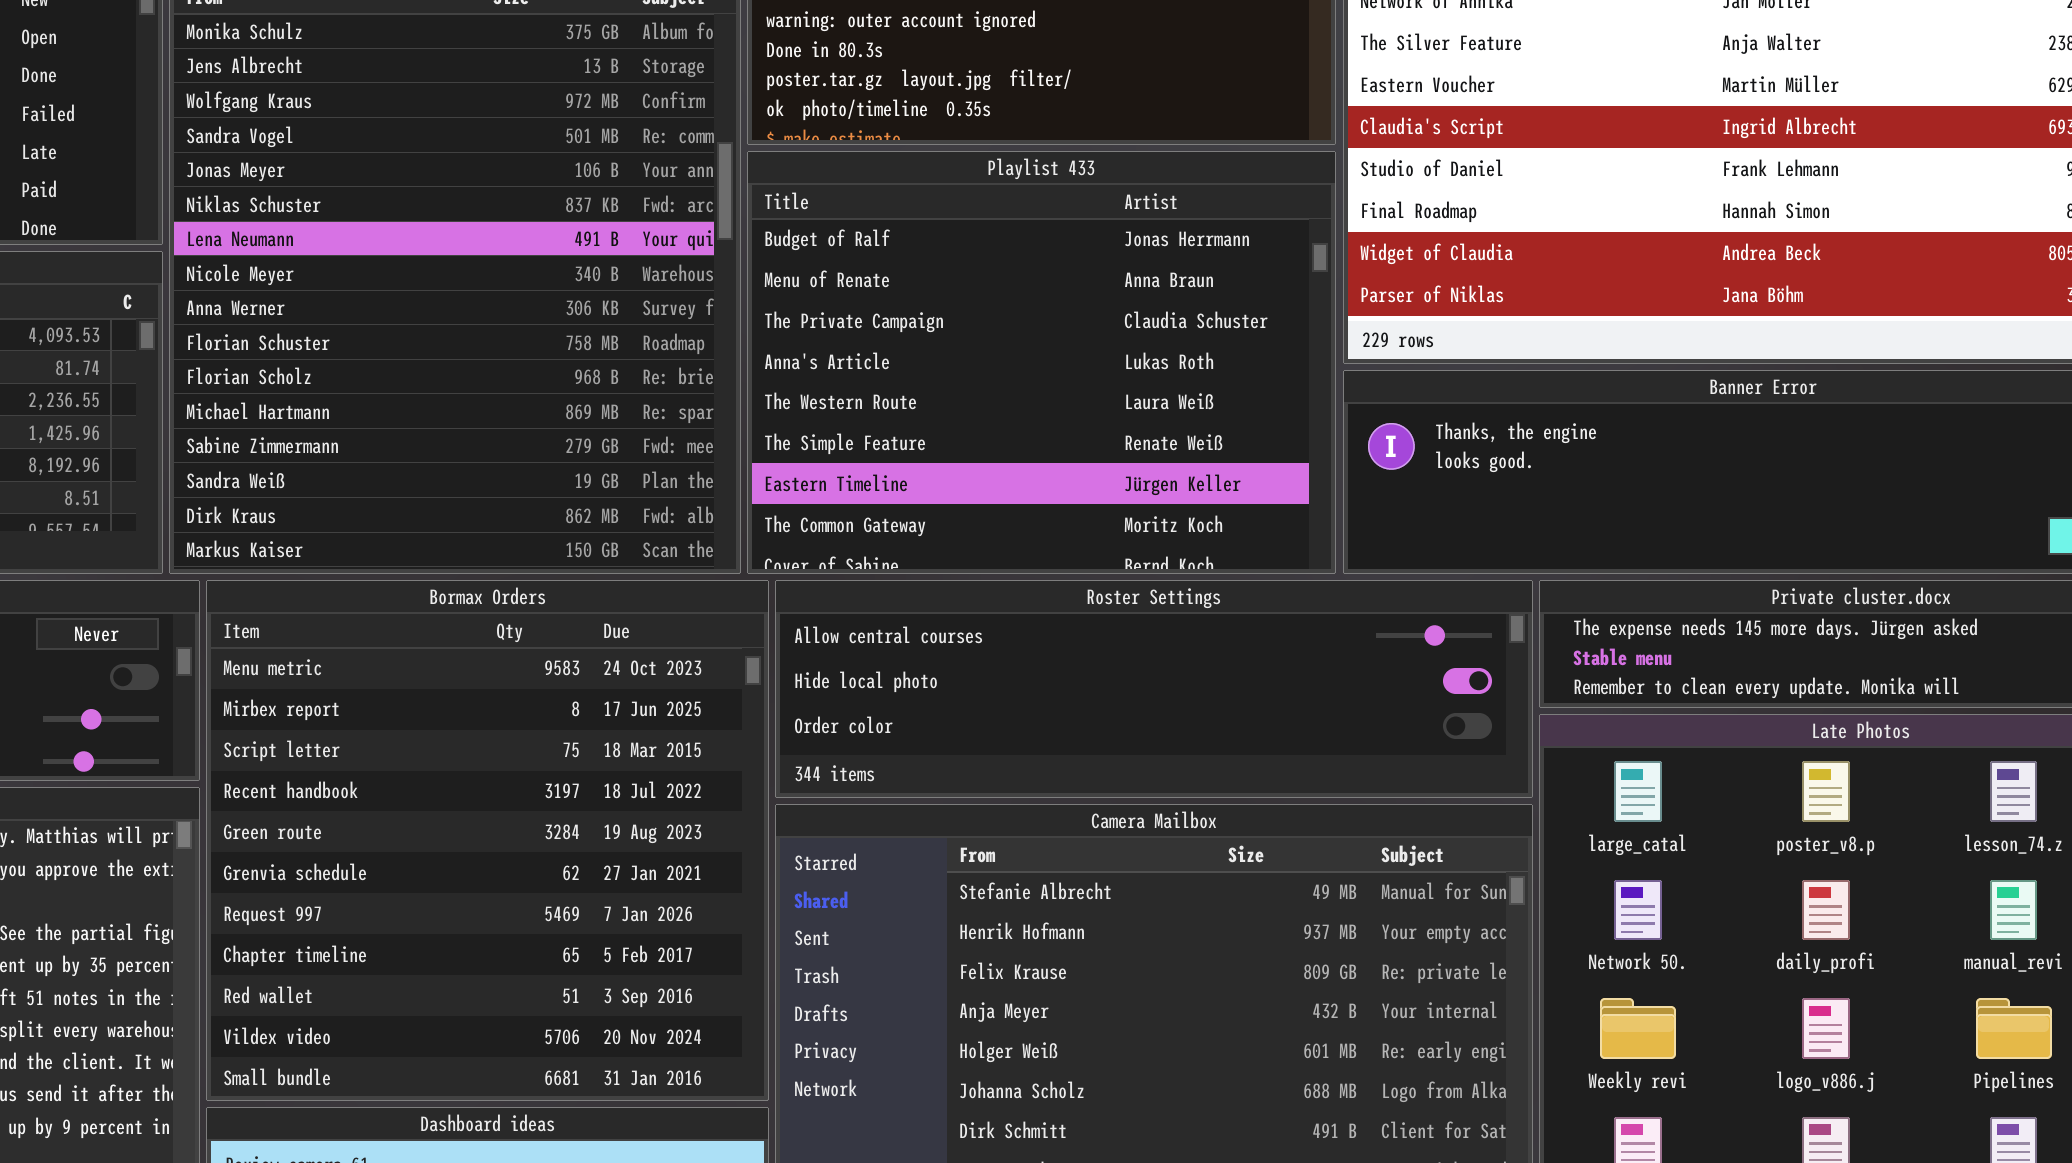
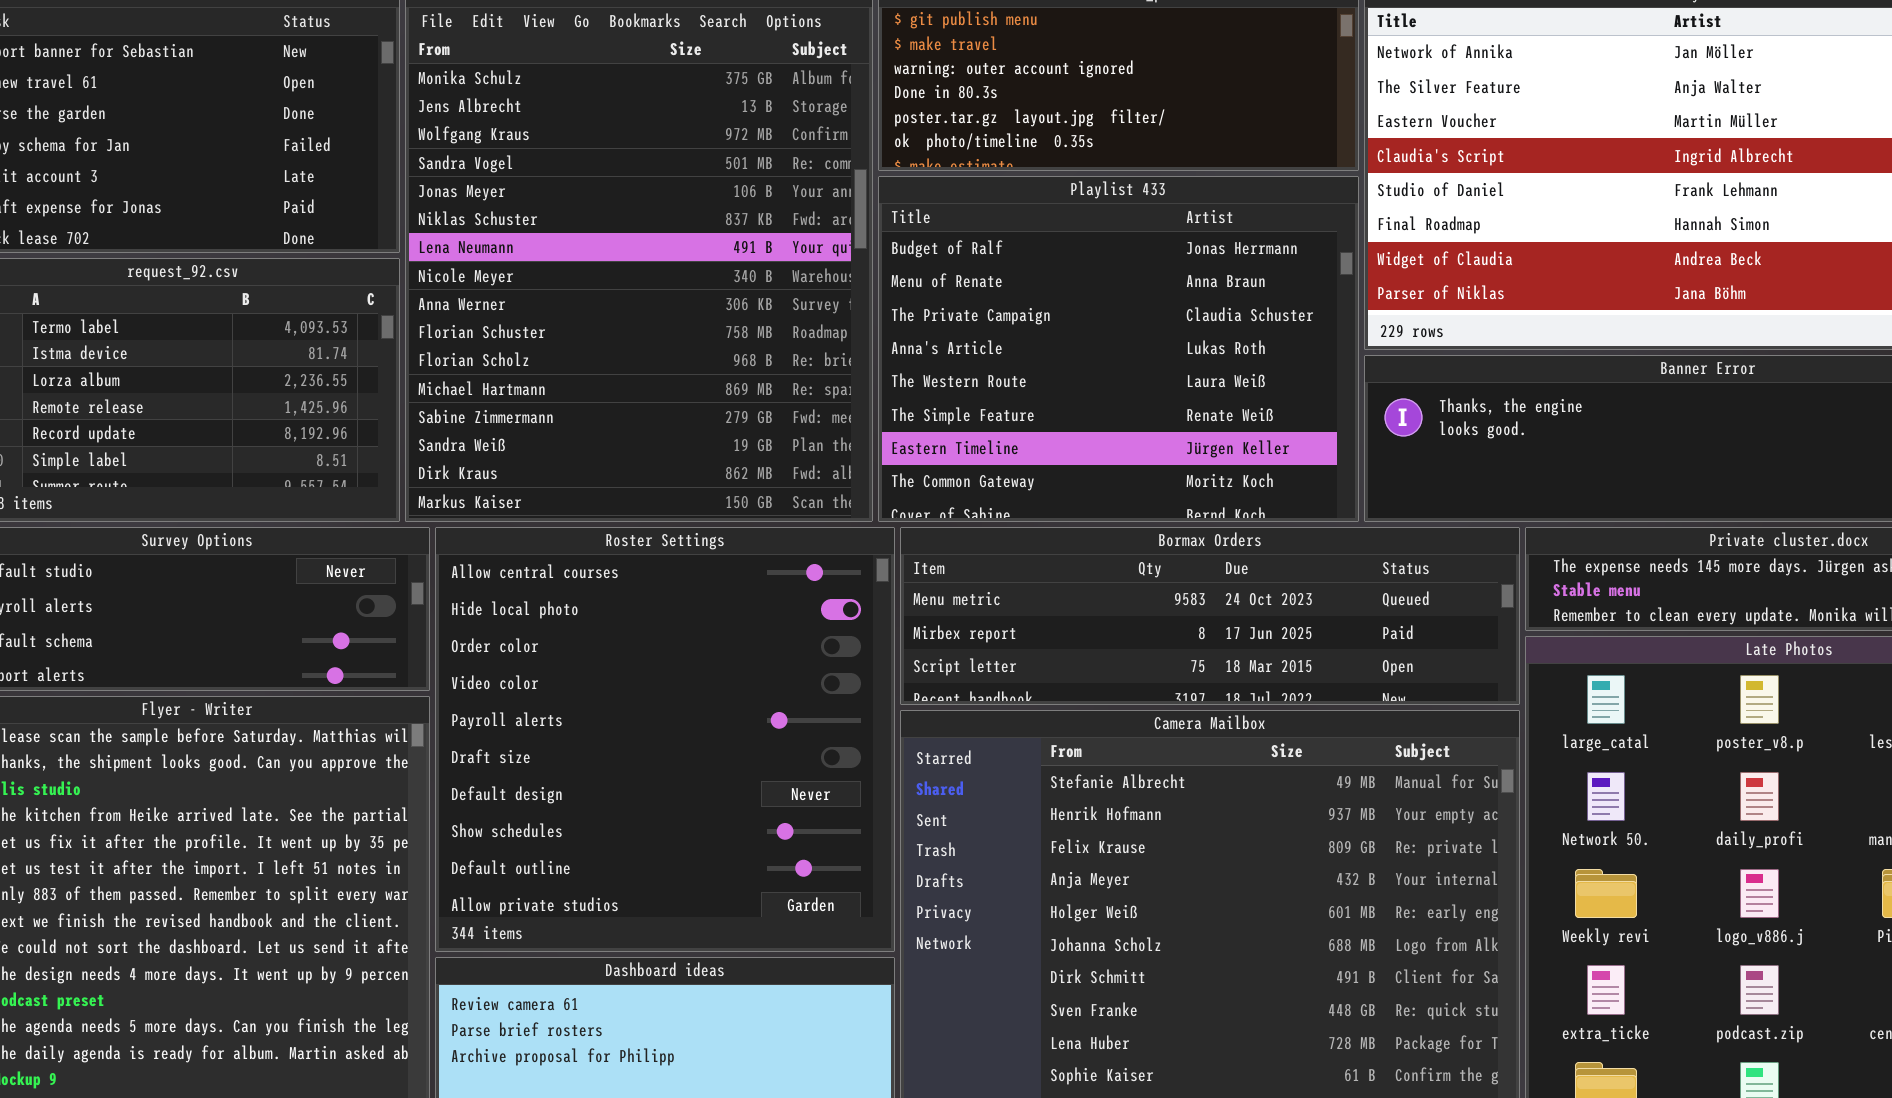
Bormax Orders: [206,580,769,1101] -> [900,527,1520,705], moved, resized
Roster Settings: [775,580,1533,798] -> [435,527,895,952], moved, resized

